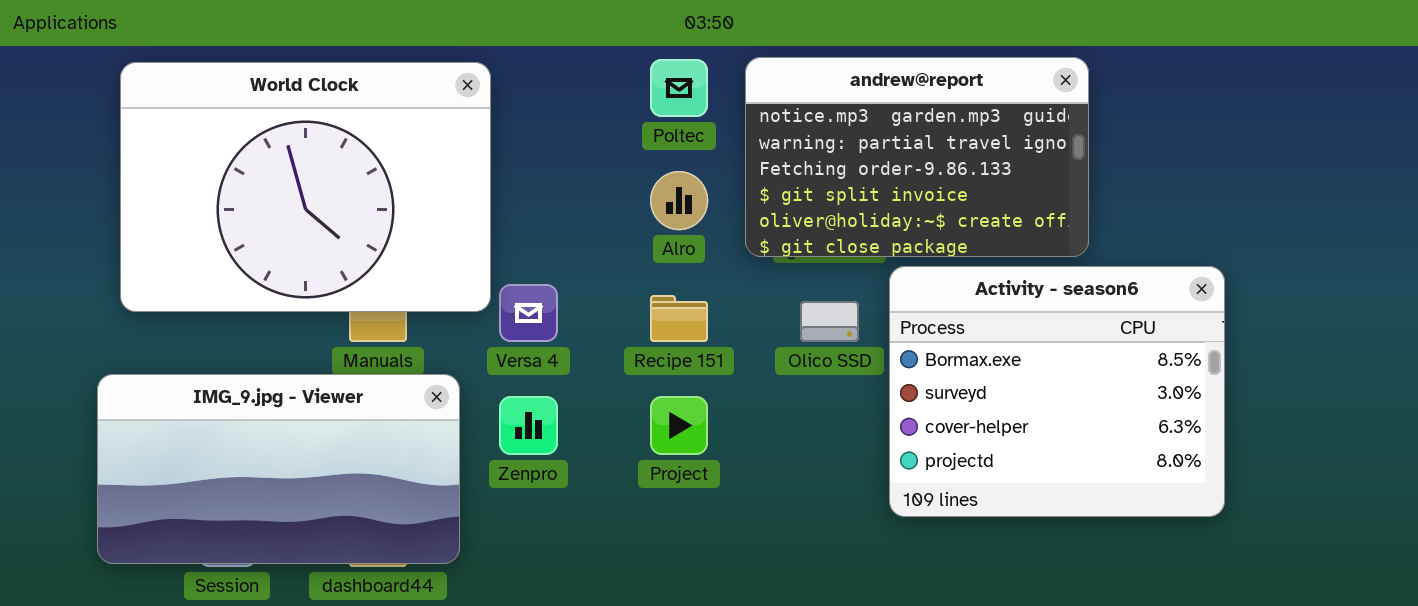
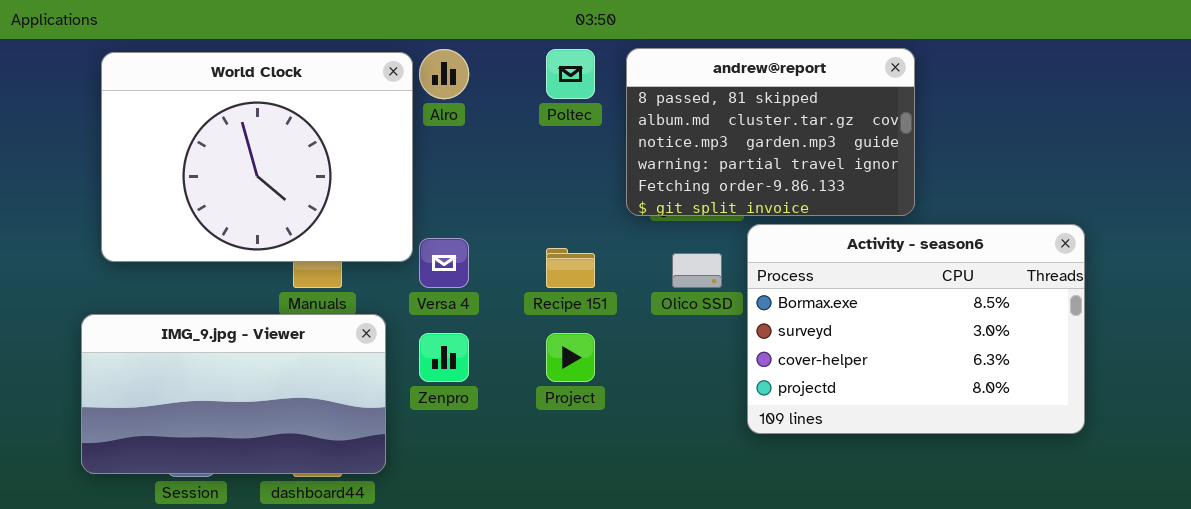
andrew@report: [745,57,1089,257] -> [626,48,915,216], scrolled up 2 rows
Alro: [650,171,708,230] -> [419,49,469,99], moved
Activity - season6: [889,266,1225,517] -> [747,224,1085,434], resized

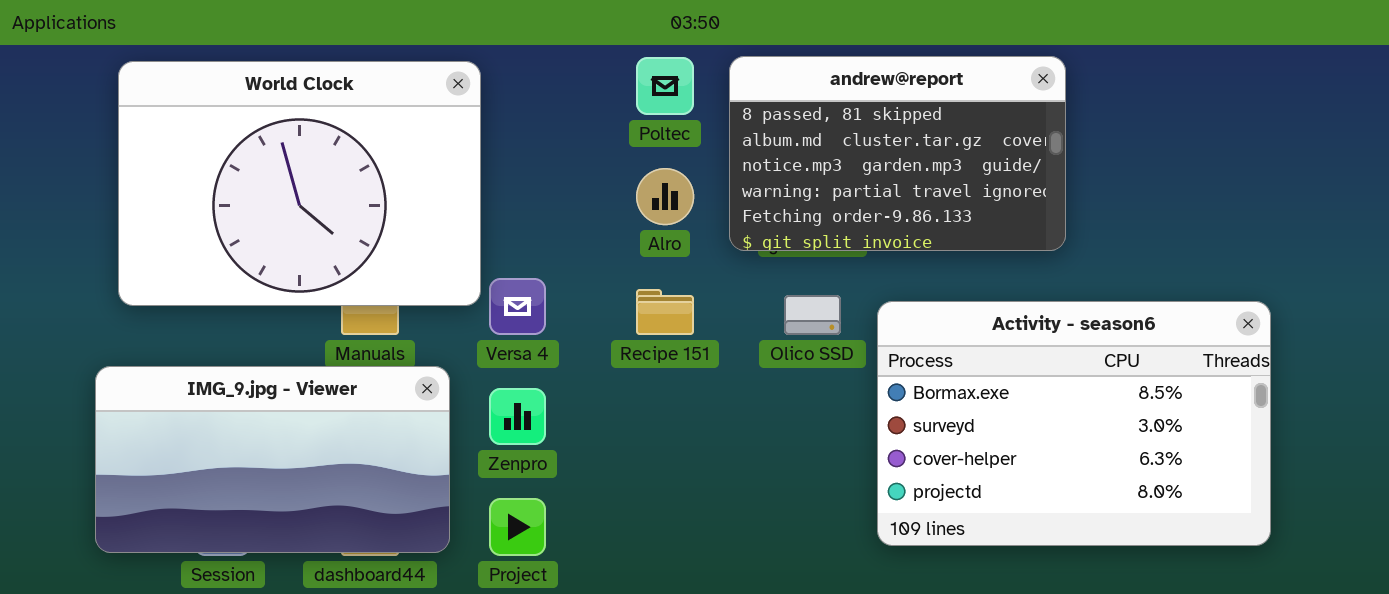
Alro: [419,49,469,99] -> [636,168,694,225], moved
Activity - season6: [747,224,1085,434] -> [877,301,1271,546], moved
Project: [546,333,595,382] -> [489,498,546,556], moved

